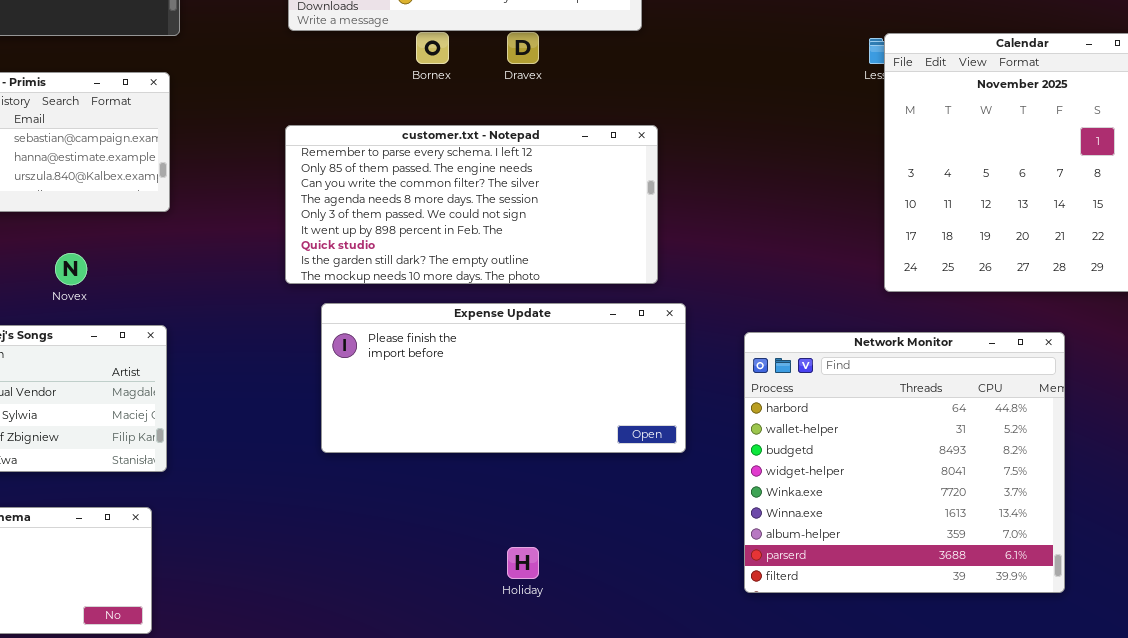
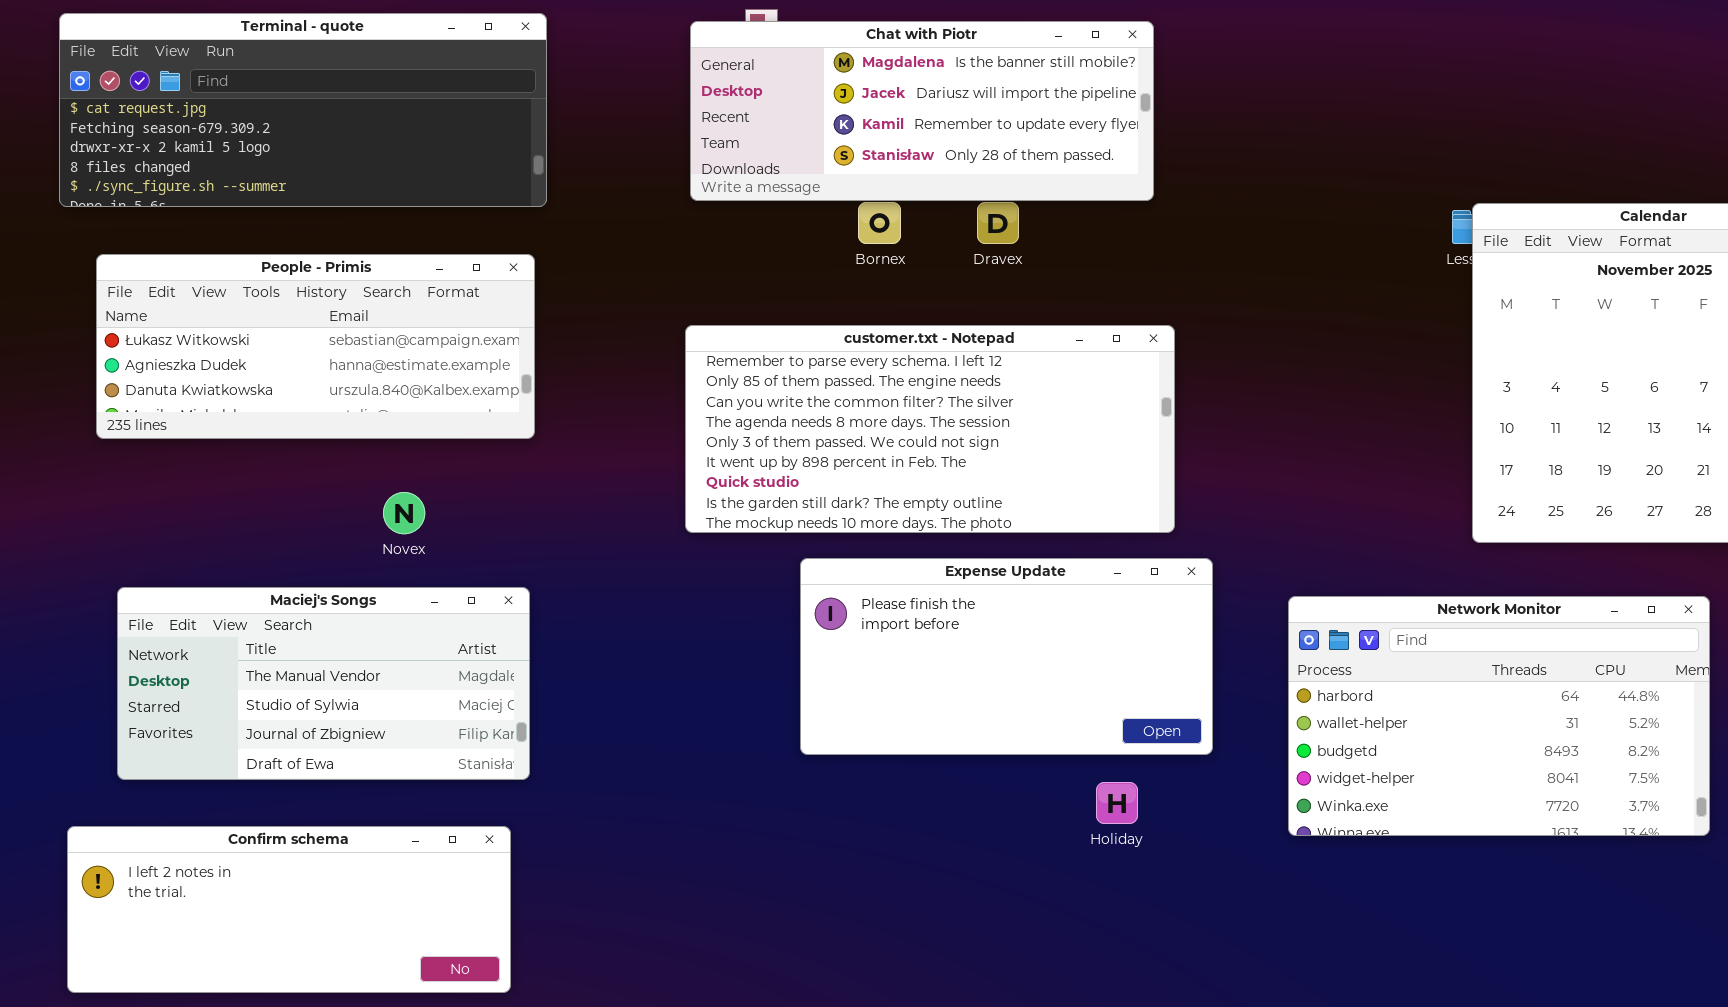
Expense Update: [321,303,686,453] -> [800,558,1213,755], resized
Network Monitor: [744,332,1065,593] -> [1288,596,1710,836], resized
Holiday: [507,547,539,579] -> [1096,782,1138,824], moved

